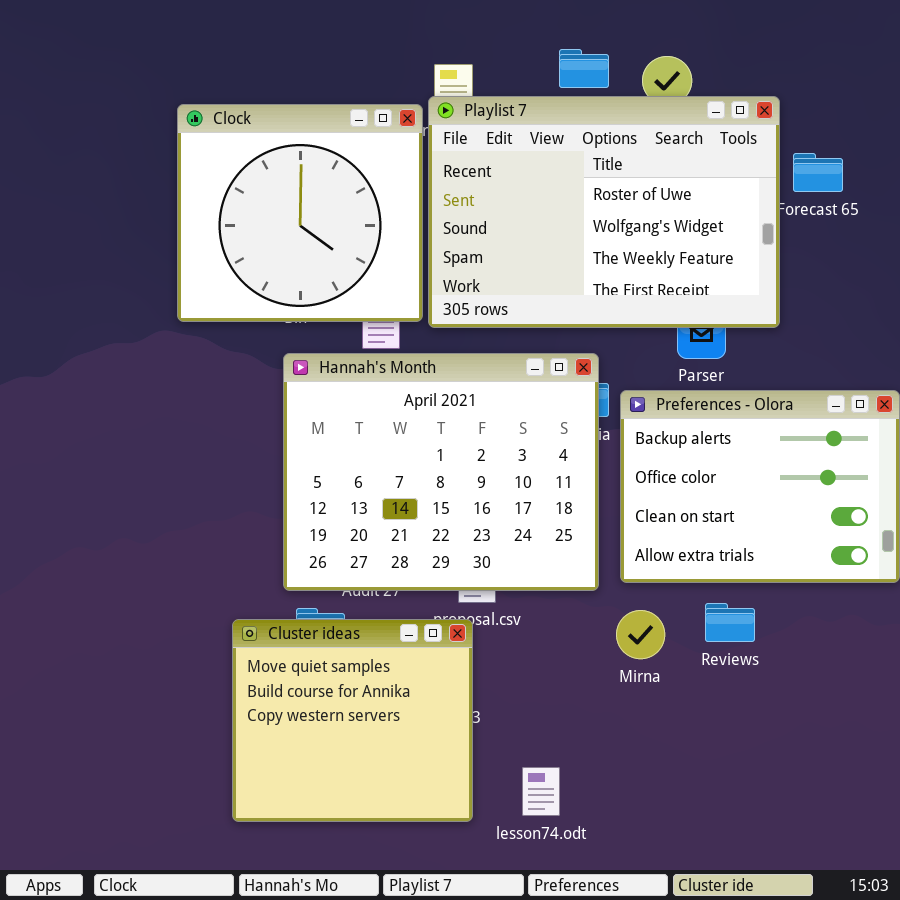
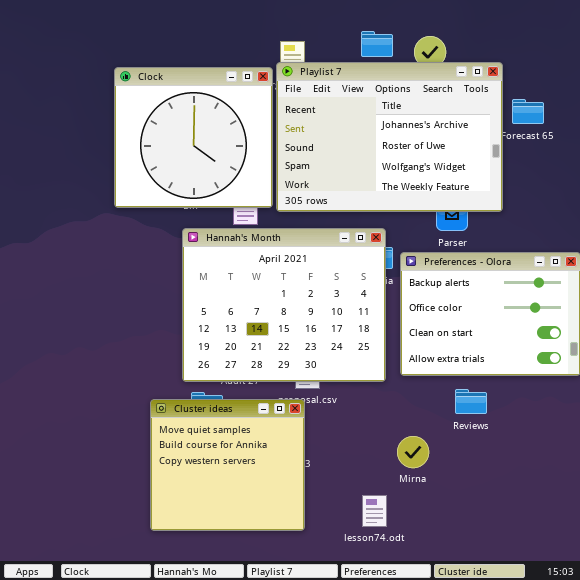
Playlist 7: [428,96,780,328] -> [276,62,503,212], scrolled up 1 row
Mirna: [616,610,665,659] -> [397,436,429,468], moved
lesson74.odt: [522,767,560,816] -> [362,495,387,527], moved

